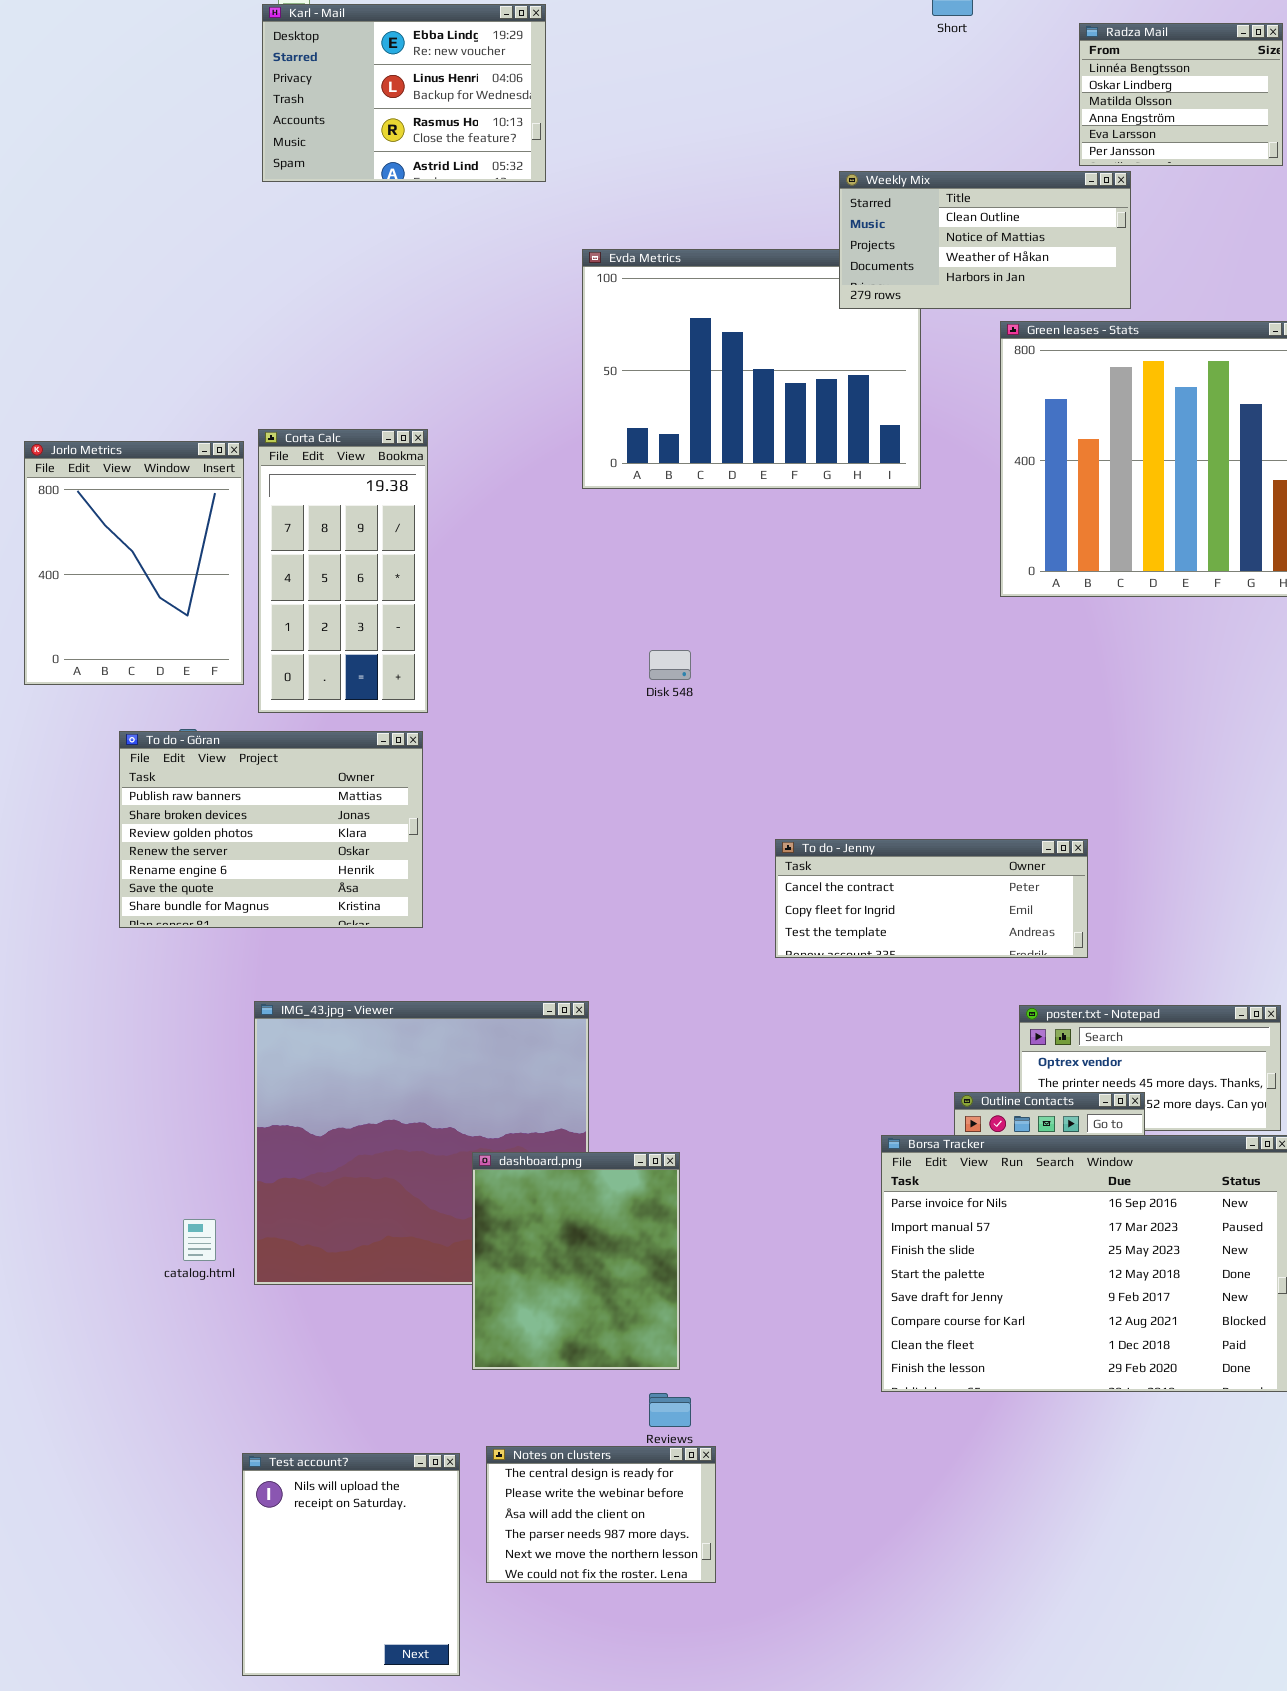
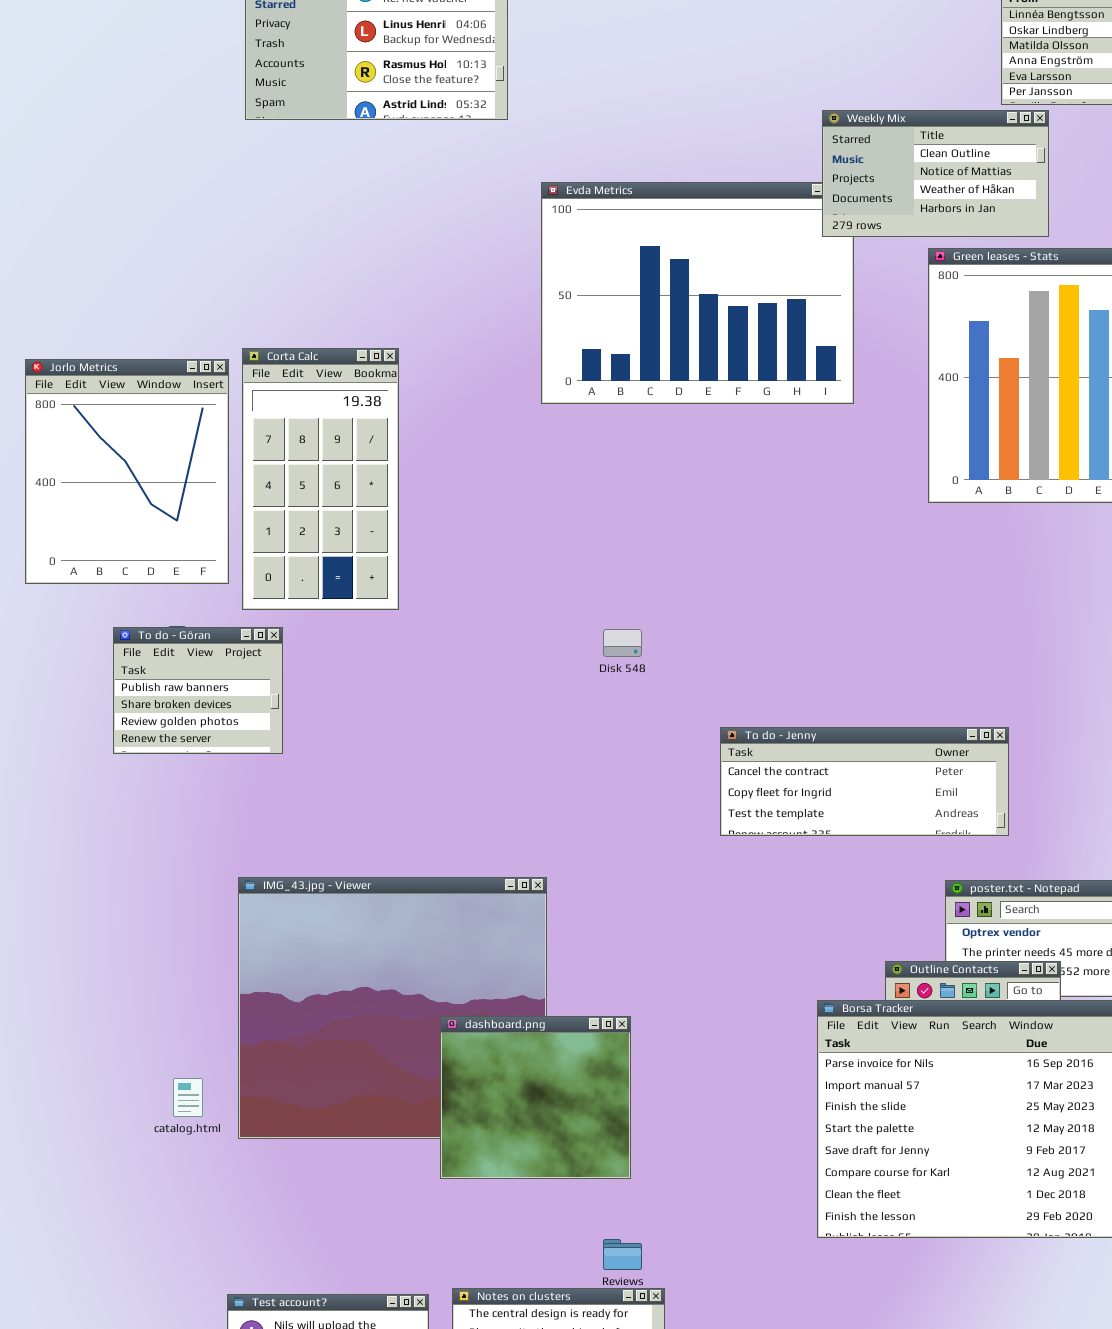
Weekly Mix: [839,171,1131,309] -> [822,110,1049,237], resized
Disk 548: [649,650,691,680] -> [603,629,642,657], moved
To do - Göran: [119,731,423,928] -> [113,627,283,754], resized
dashboard.png: [472,1152,680,1370] -> [440,1016,631,1179], resized

